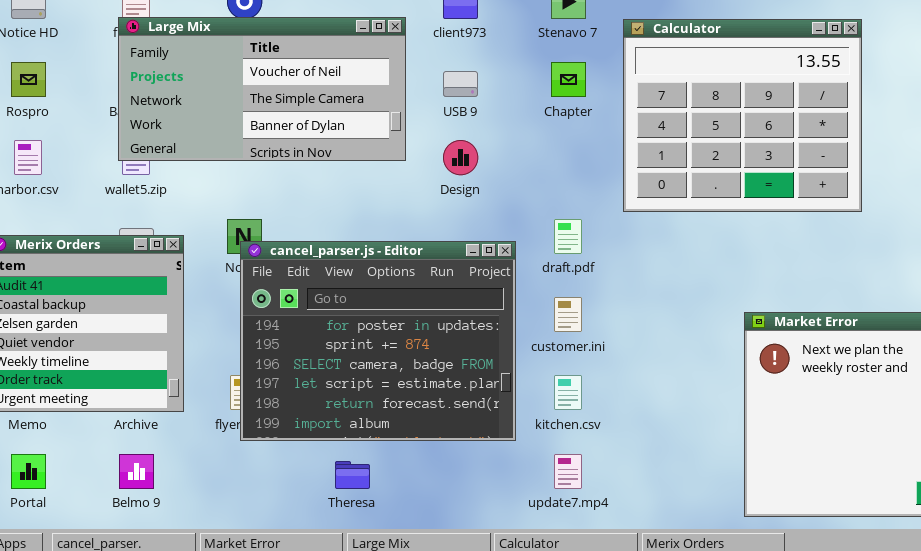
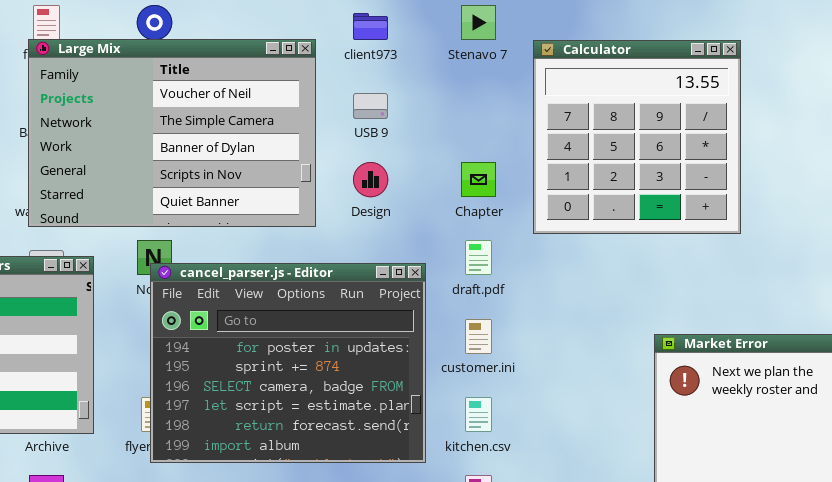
Large Mix: [118,17,406,161] -> [28,39,316,227], resized
Calculator: [623,19,862,212] -> [533,40,741,234], resized
Chapter: [551,62,586,97] -> [461,162,496,197], moved

